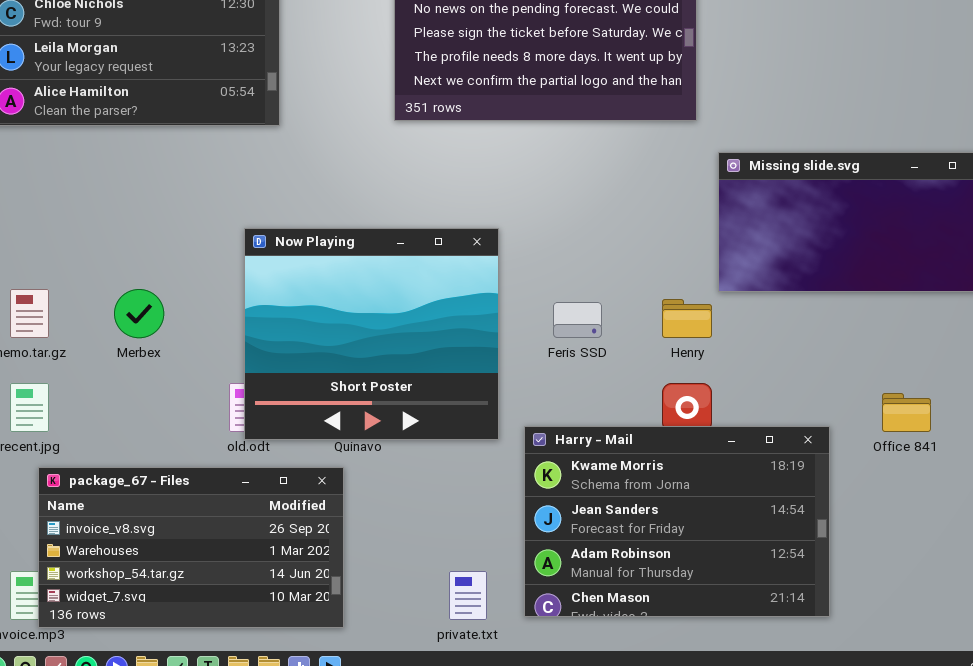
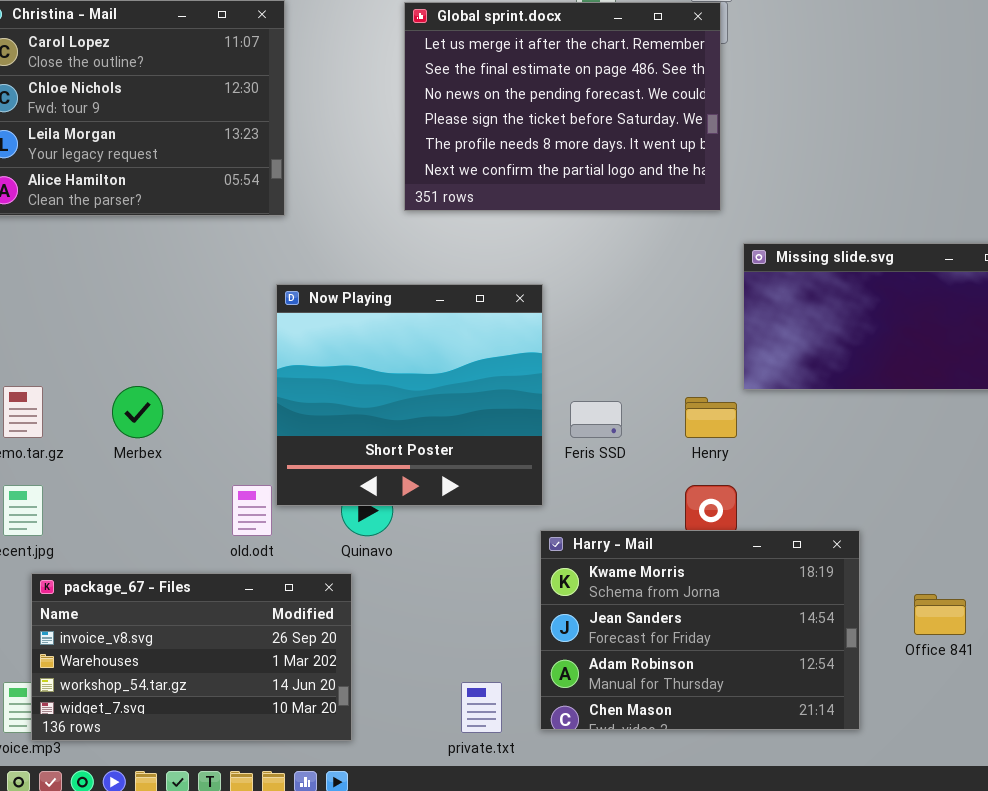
Now Playing: [244,228,499,440] -> [276,284,543,506], moved
Office 841: [882,393,931,432] -> [914,594,966,635], moved

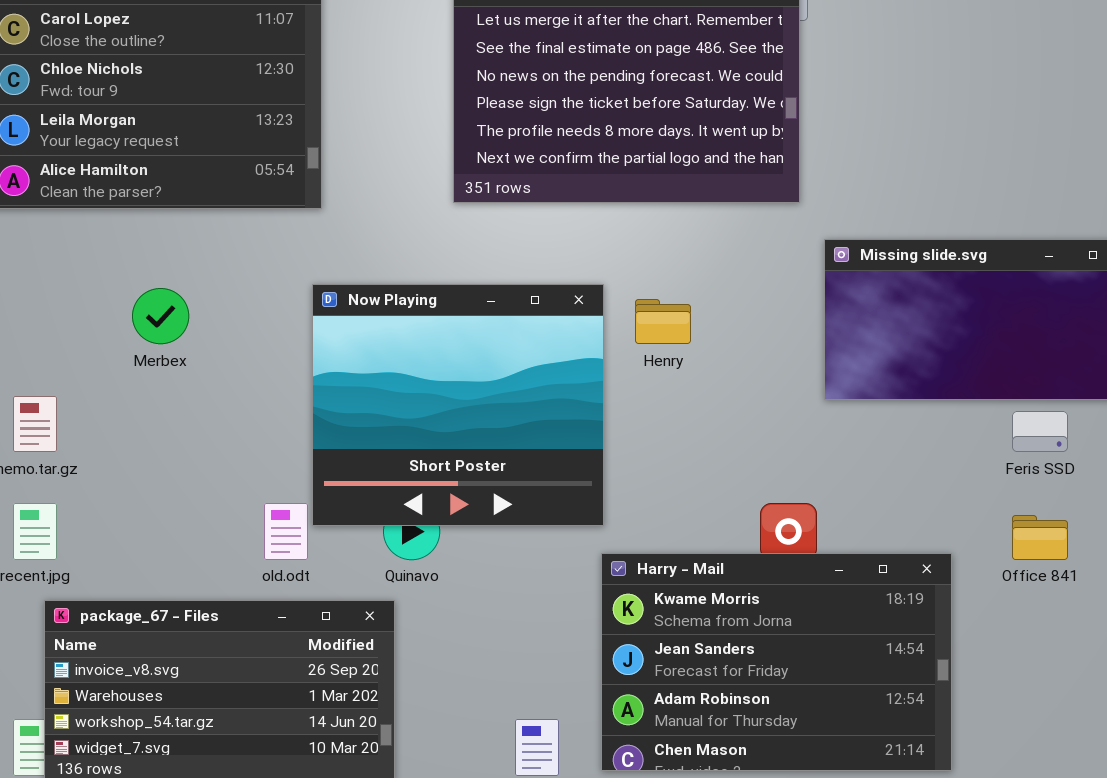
Merbex: [112,386,163,438] -> [132,288,189,344], moved
Henry: [685,397,737,438] -> [635,299,691,344], moved
Feris SSD: [570,401,622,438] -> [1012,411,1068,452], moved
Office 841: [914,594,966,635] -> [1012,515,1068,560], moved

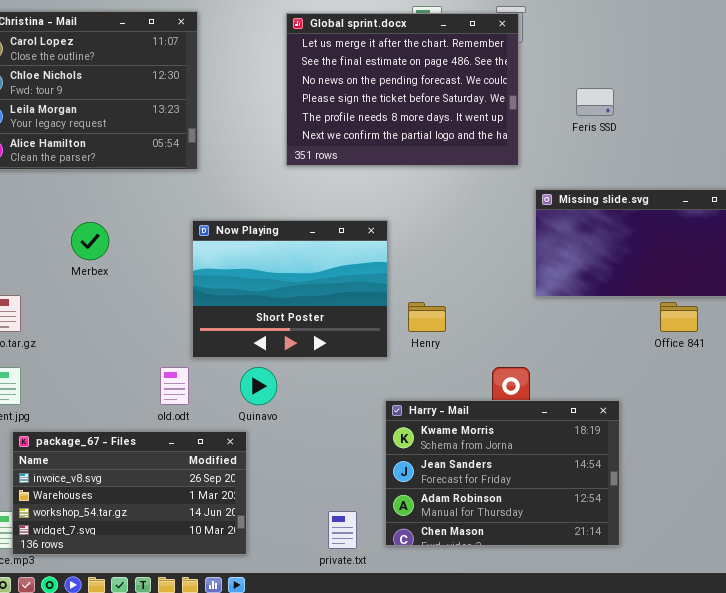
Now Playing: [312,284,604,526] -> [192,220,388,358], resized
Henry: [635,299,691,344] -> [408,302,446,332], moved
Feris SSD: [1012,411,1068,452] -> [576,88,614,116], moved
Office 841: [1012,515,1068,560] -> [660,302,698,332], moved

